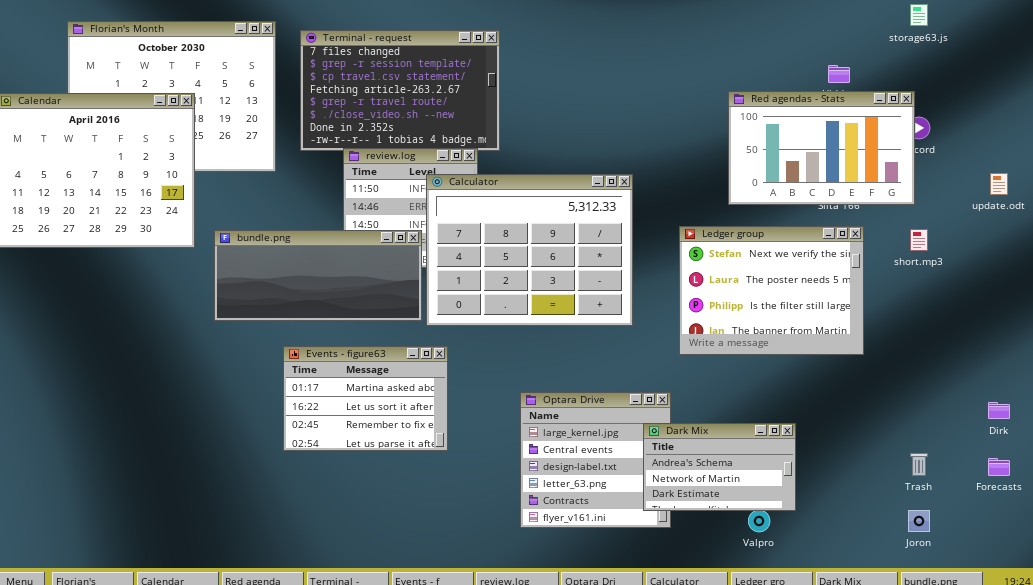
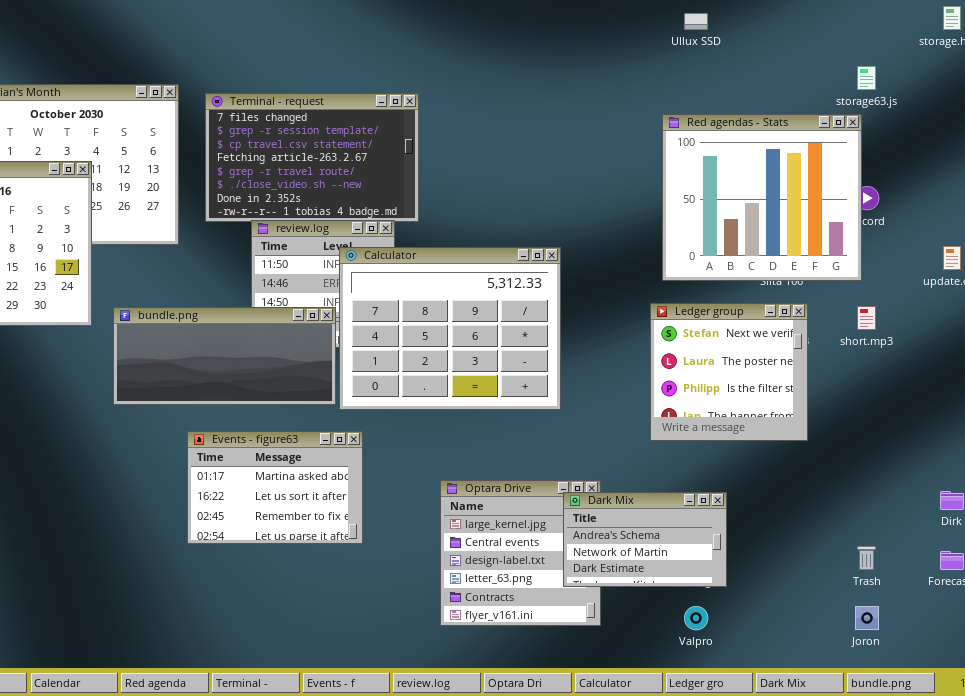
Red agendas - Stats: [728,91,915,205] -> [662,114,862,281], resized
Ledger group: [679,226,864,355] -> [650,303,808,441], resized
Dark Mix: [643,423,796,511] -> [563,492,727,587], moved

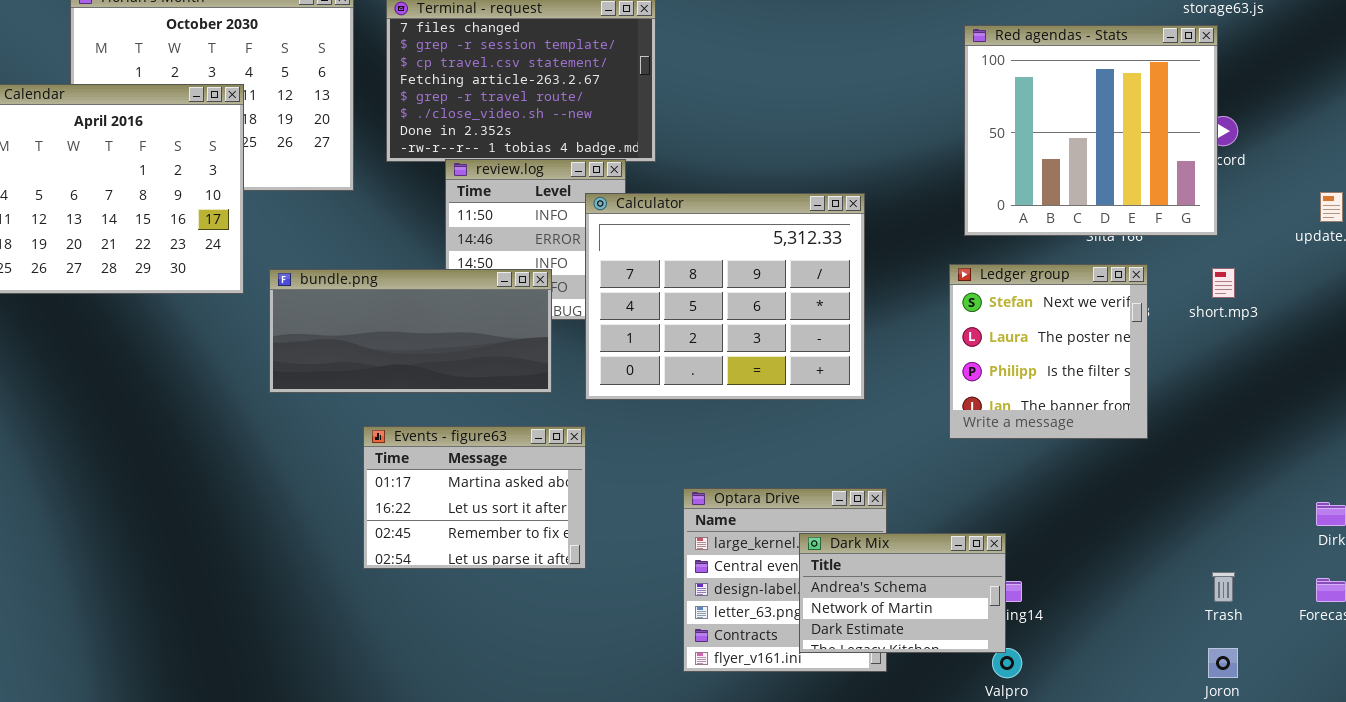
Calculator: [339,247,561,410] -> [585,193,865,400], moved
Dark Mix: [563,492,727,587] -> [799,533,1006,653], moved

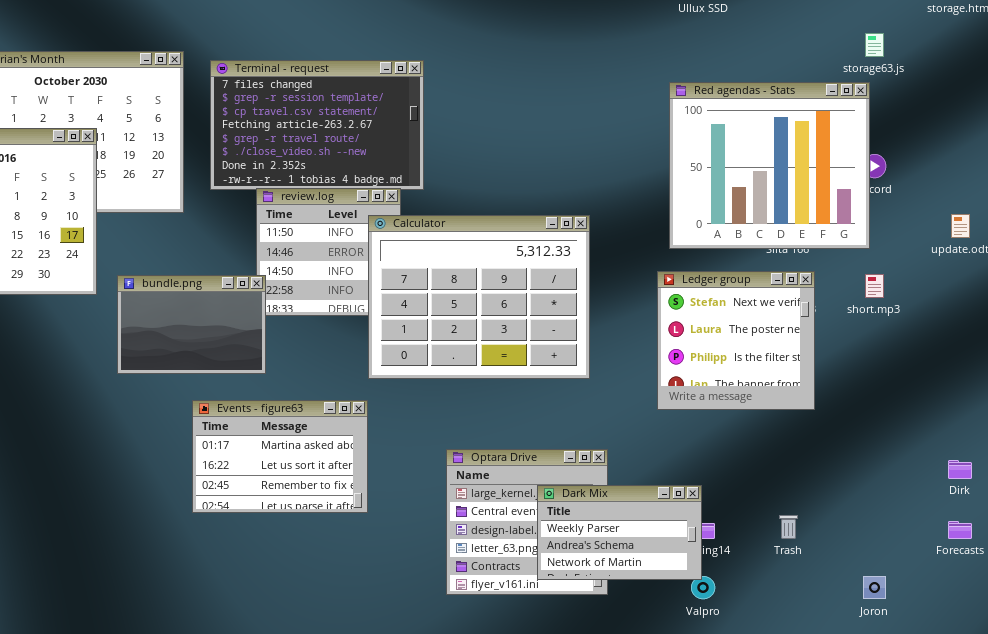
bundle.png: [269,269,552,393] -> [117,275,266,374], resized
Dark Mix: [799,533,1006,653] -> [537,485,702,580], scrolled up 1 row
Trash: [1212,572,1235,602] -> [779,515,798,539], moved

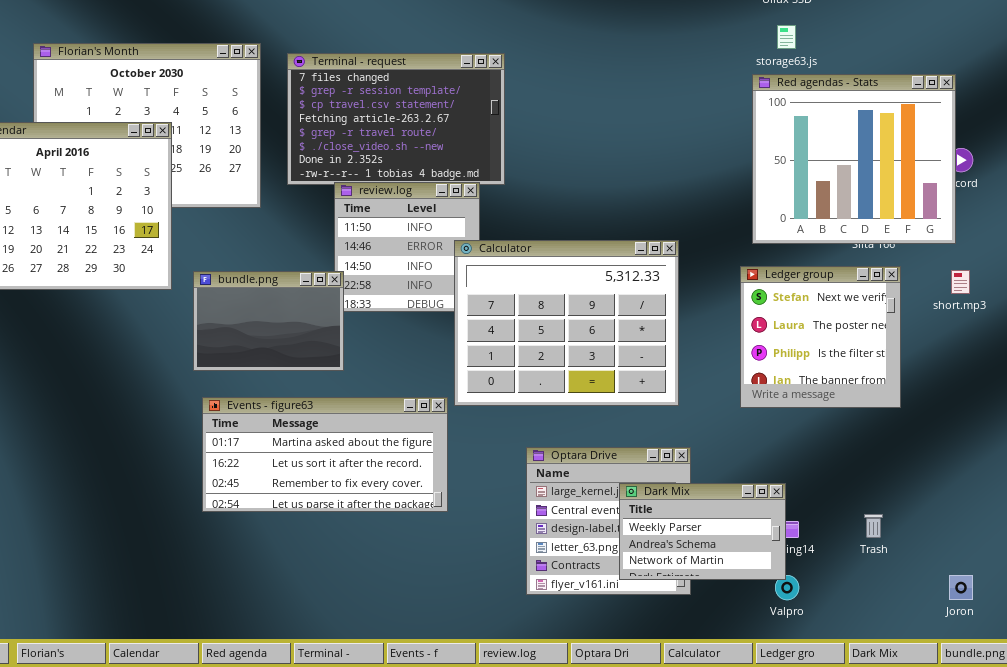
storage63.js: [865,33,884,57] -> [777,25,796,49], moved
Calculator: [368,215,590,379] -> [454,240,679,406], moved
Events - figure63: [192,400,368,513] -> [202,397,448,512], resized

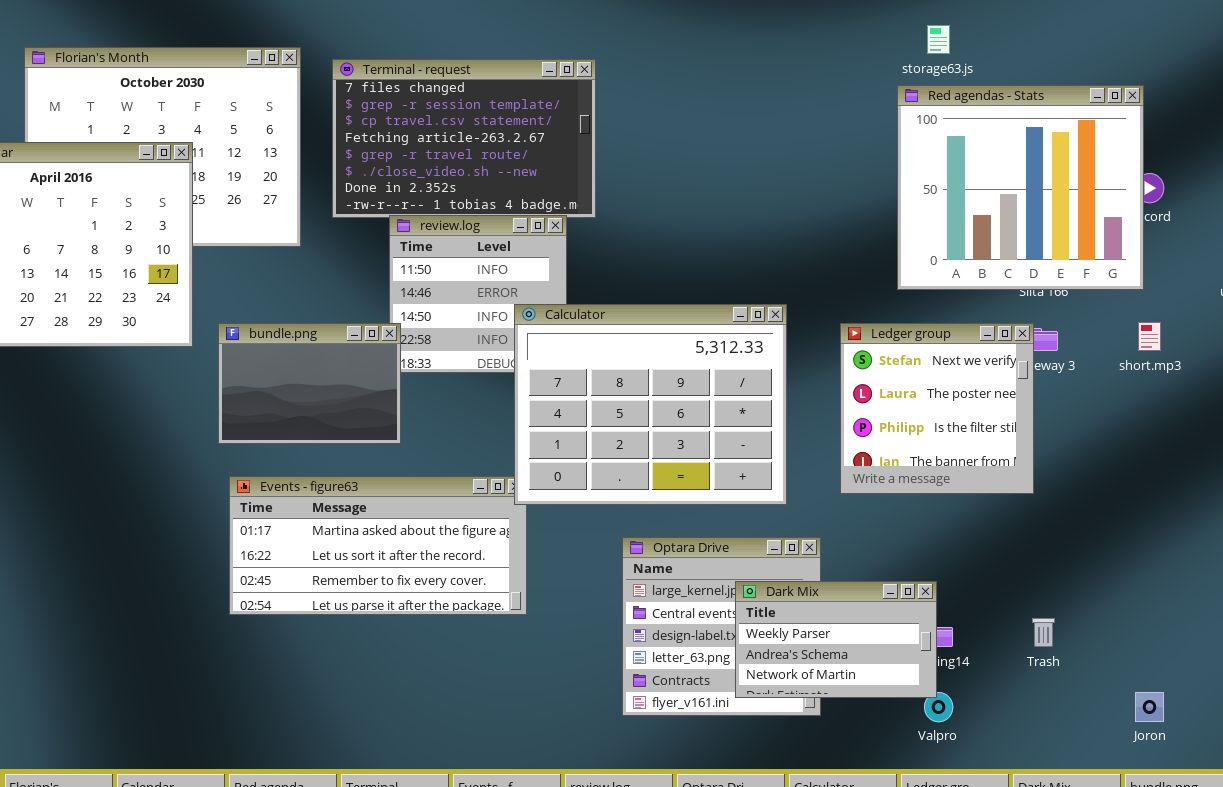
Calculator: [454,240,679,406] -> [514,304,787,505], moved
Ledger group: [740,266,901,408] -> [840,323,1034,494], moved

